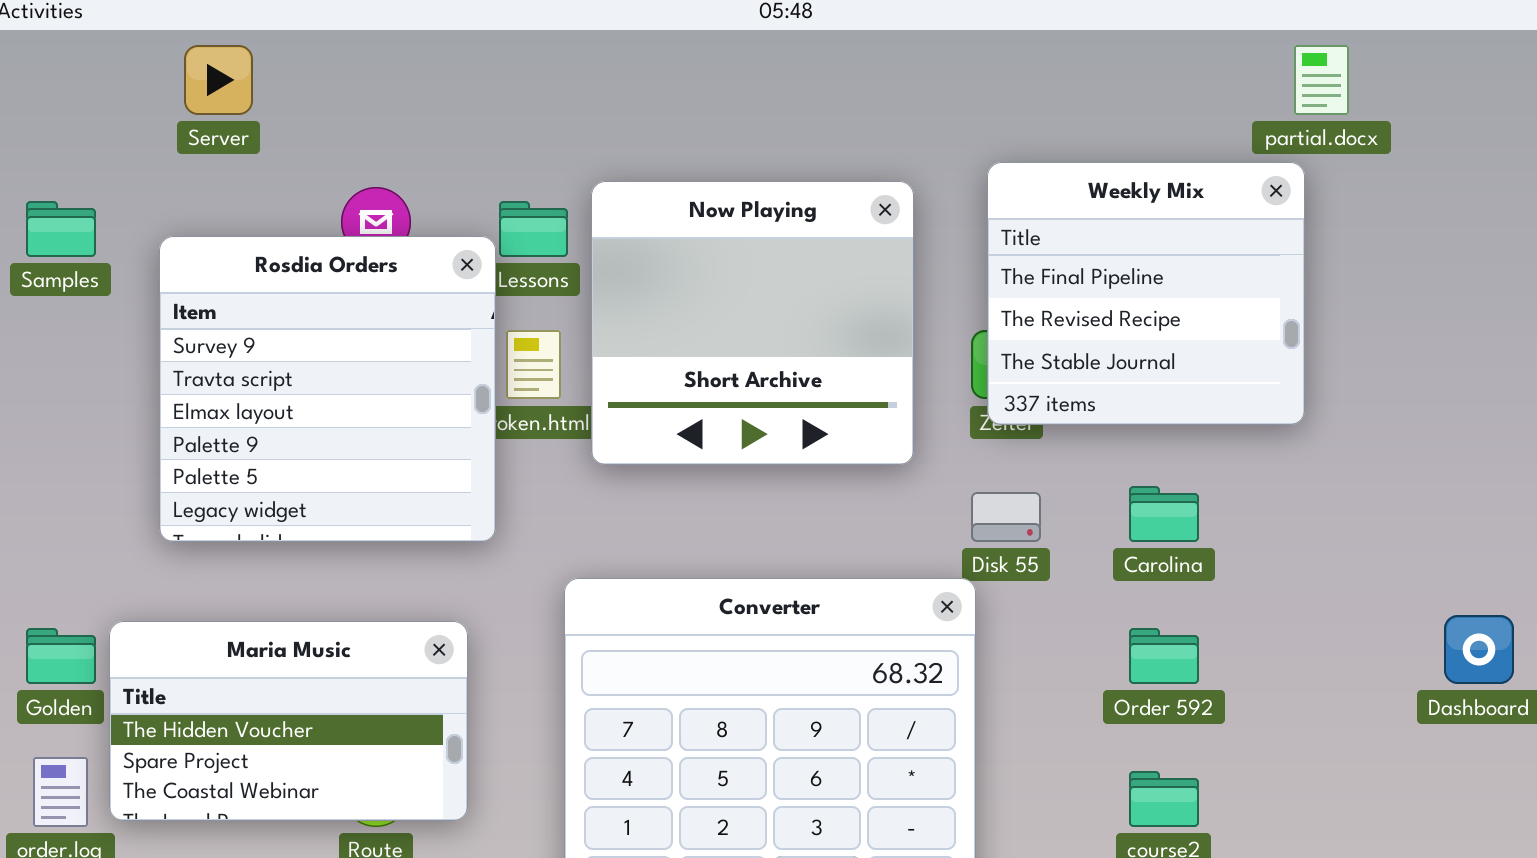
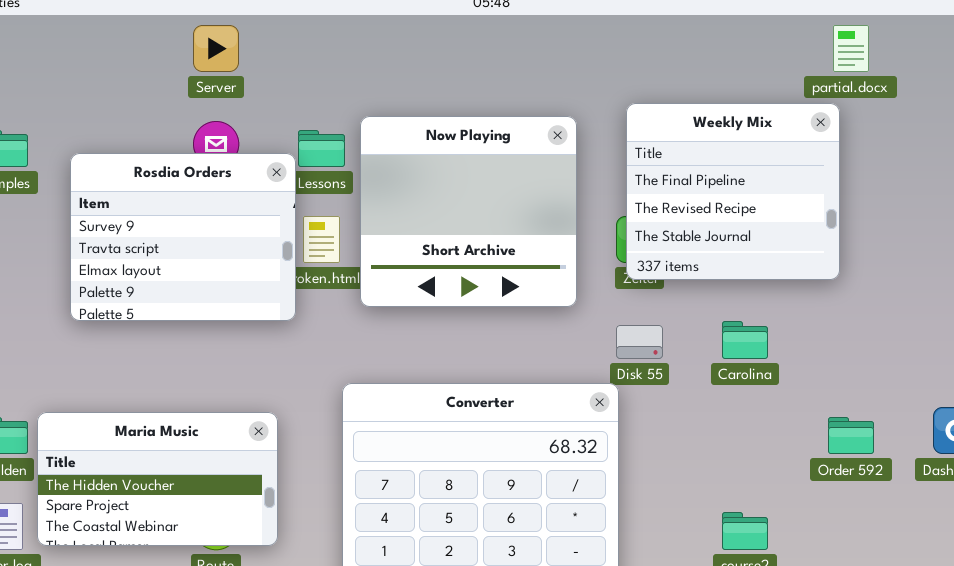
Server: [184,45,253,115] -> [193,25,239,72], moved
Rosdia Orders: [159,236,496,542] -> [70,153,296,321], resized
Order 592: [1129,628,1199,684] -> [828,417,874,454], moved

